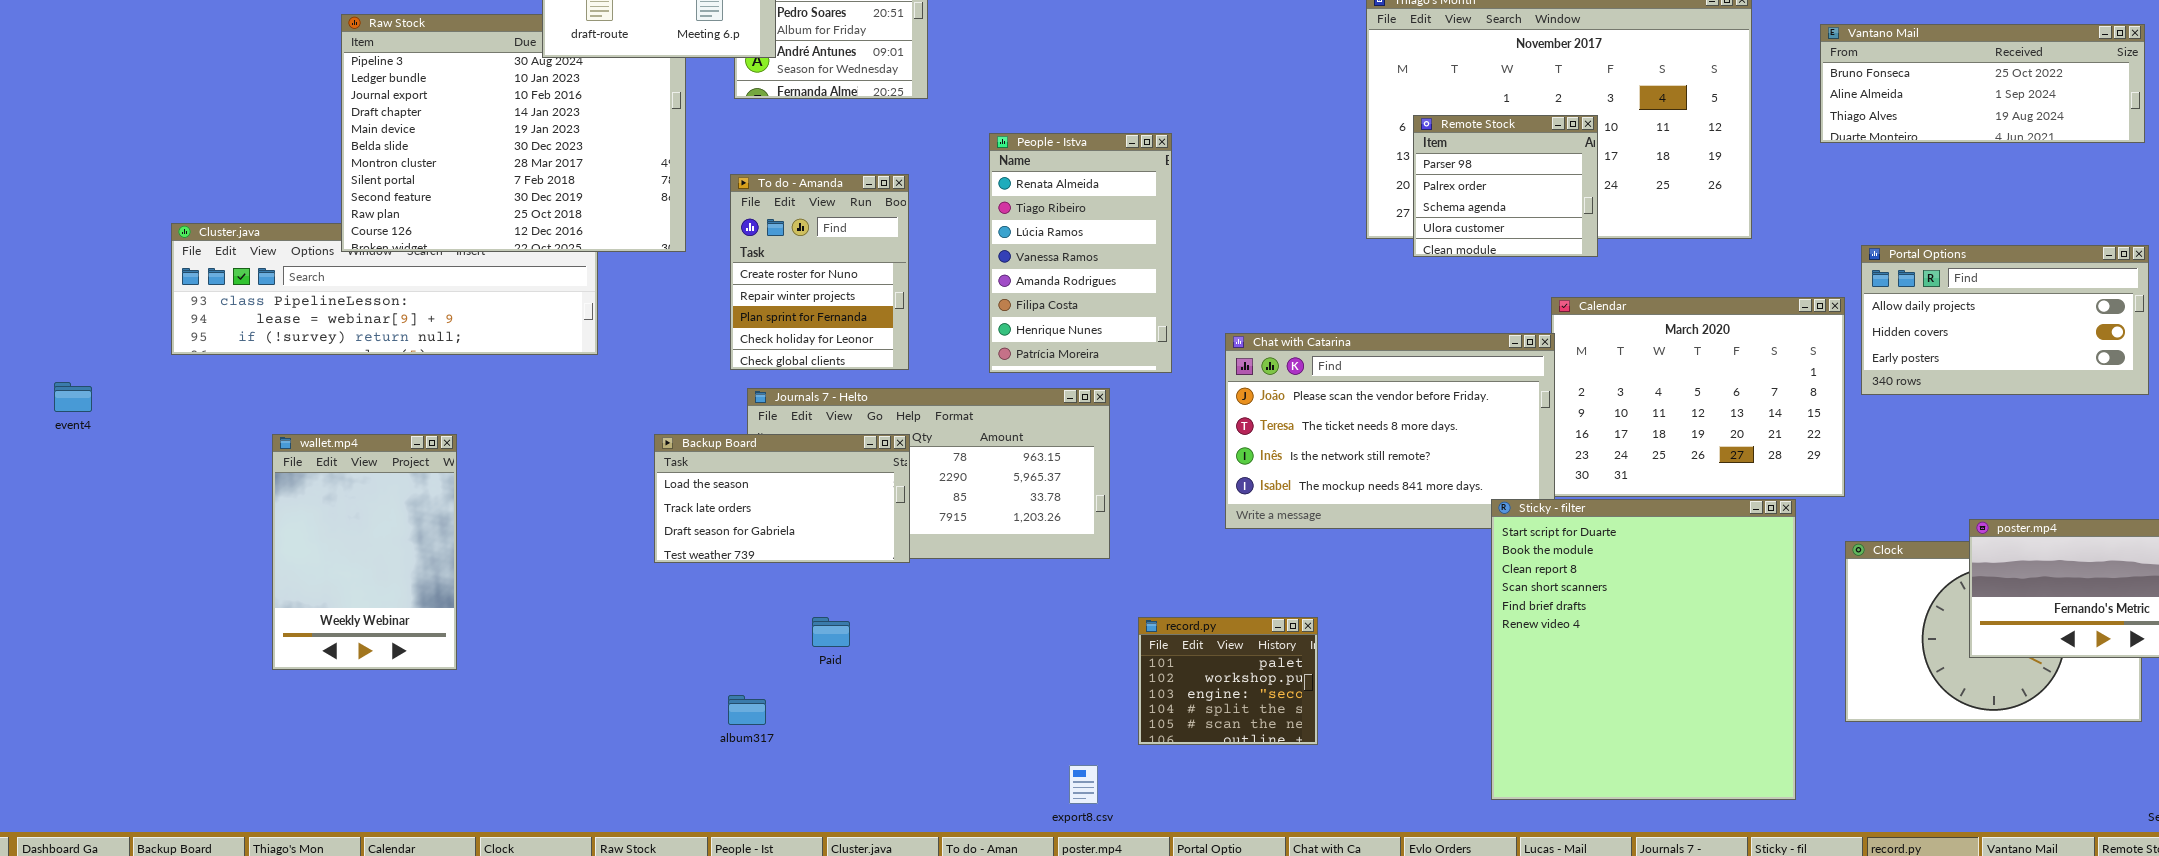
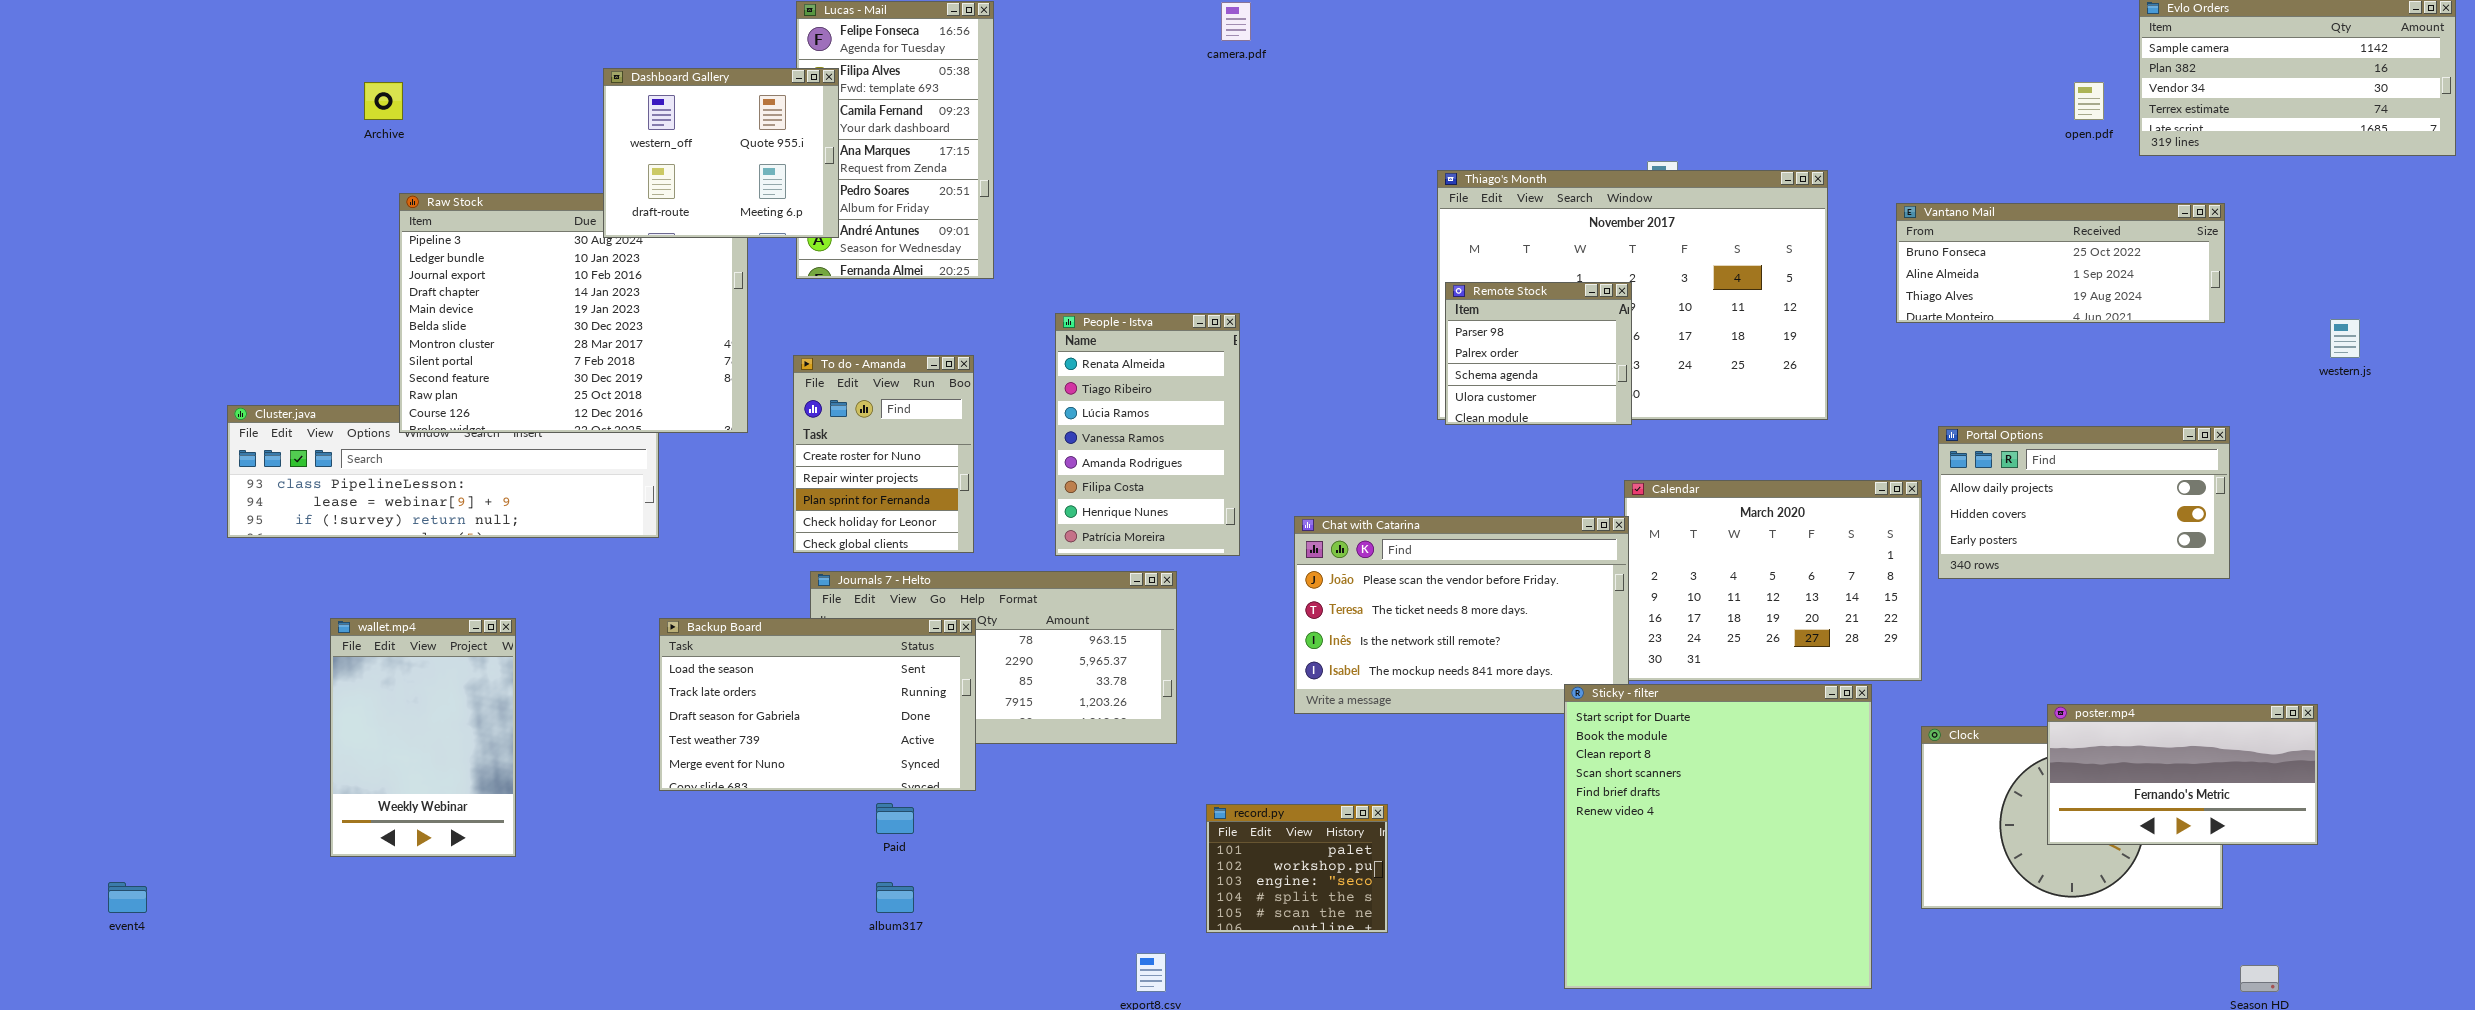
Remote Stock: [1413,115,1598,257] -> [1445,282,1632,425], moved
event4: [54,382,92,412] -> [108,882,147,913], moved
Backup Board: [654,434,910,563] -> [659,618,976,791], resized
album317: [728,695,766,725] -> [876,882,914,913], moved

